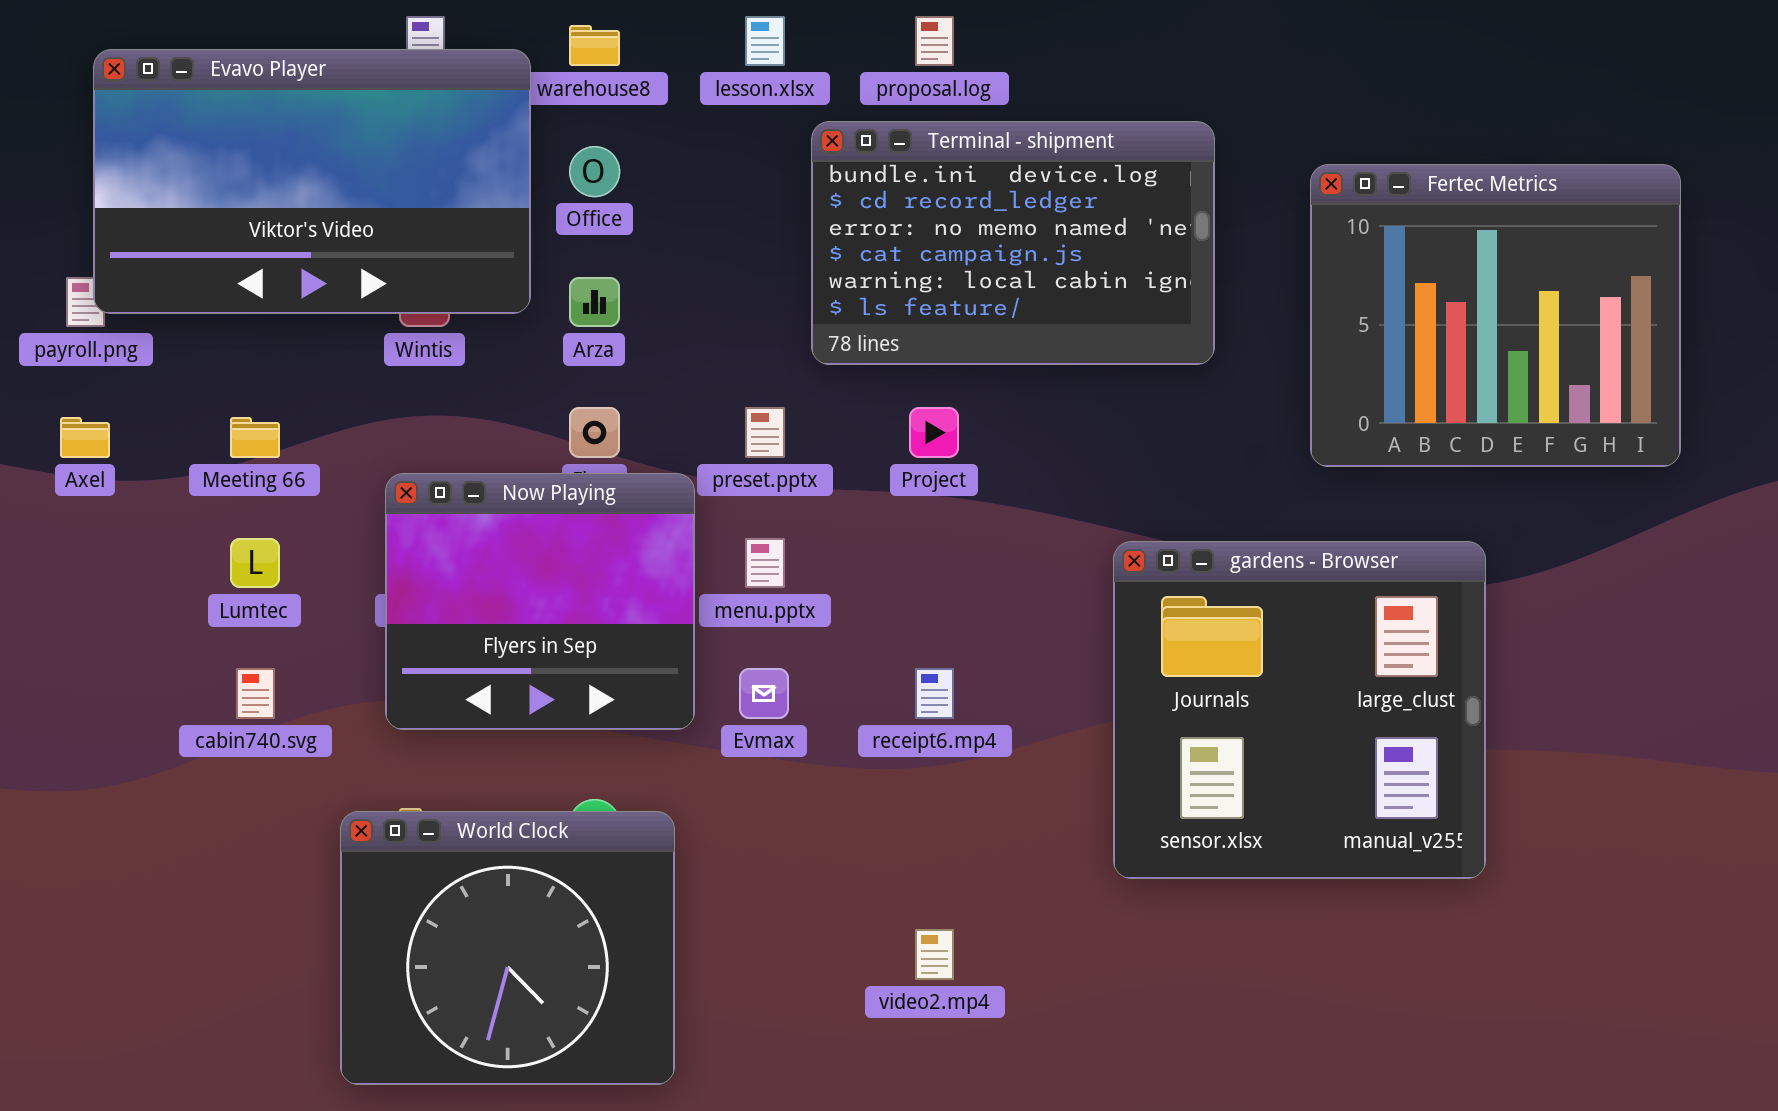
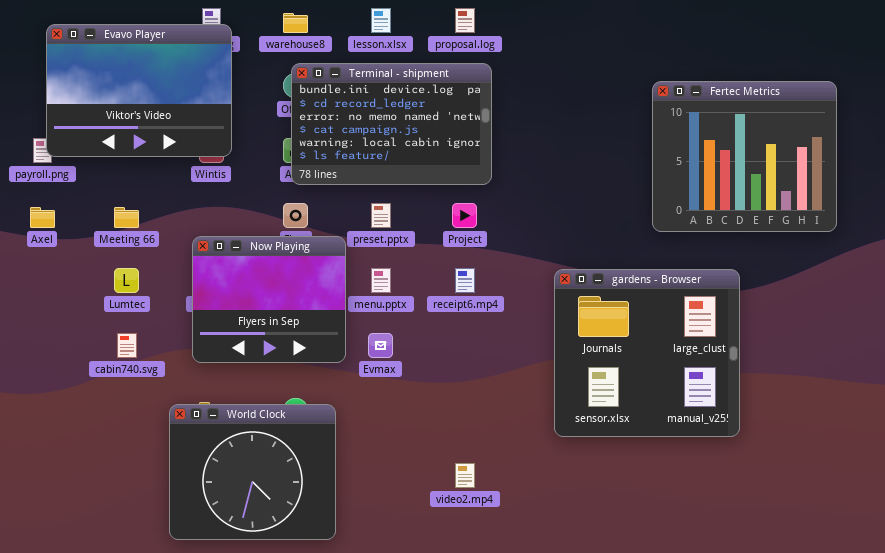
Evavo Player: [93,49,531,314] -> [46,24,232,157], resized
Terminal - shipment: [811,121,1215,365] -> [291,63,492,185], moved
receipt6.mp4: [915,668,954,719] -> [455,268,475,293], moved

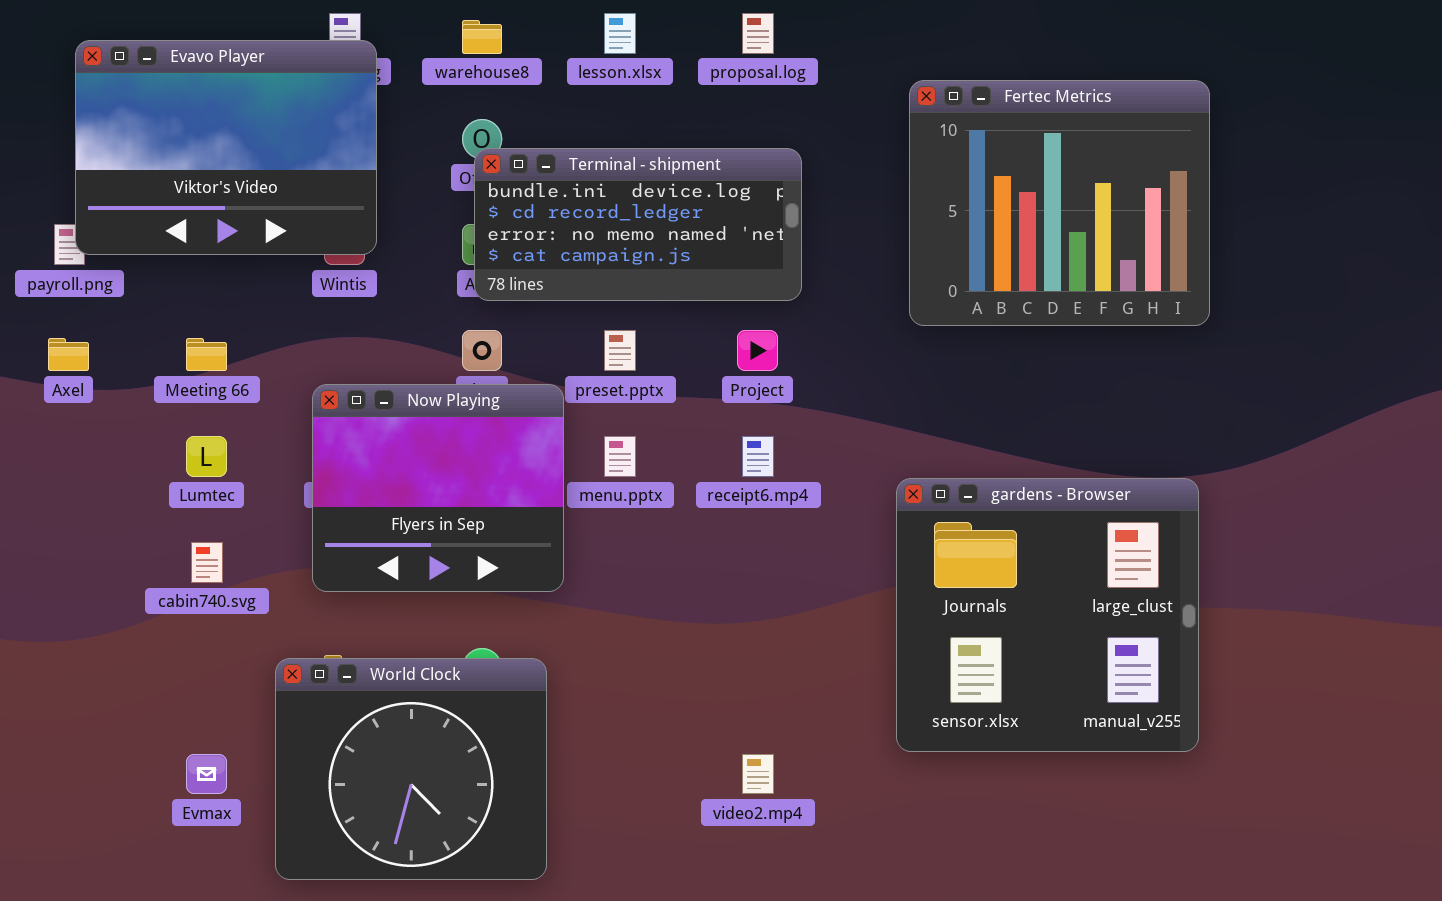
Terminal - shipment: [291,63,492,185] -> [474,148,802,301], resized
Fertec Metrics: [652,81,837,232] -> [909,80,1210,326], moved
gardens - Browser: [554,269,740,437] -> [896,478,1199,752], moved
Evmax: [368,333,393,358] -> [186,754,227,794], moved

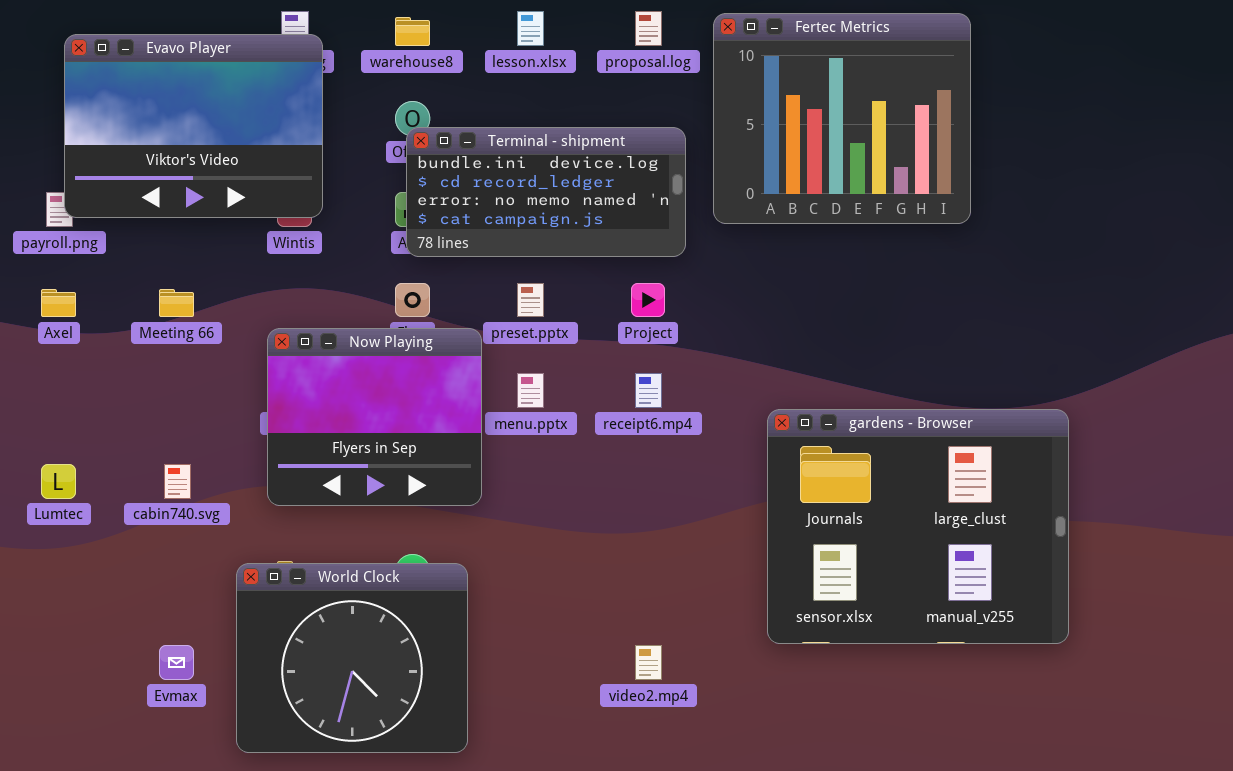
Fertec Metrics: [909,80,1210,326] -> [713,13,971,224], moved
Lumtec: [186,436,227,477] -> [41,464,76,499], moved
gardens - Browser: [896,478,1199,752] -> [767,409,1069,644], resized

